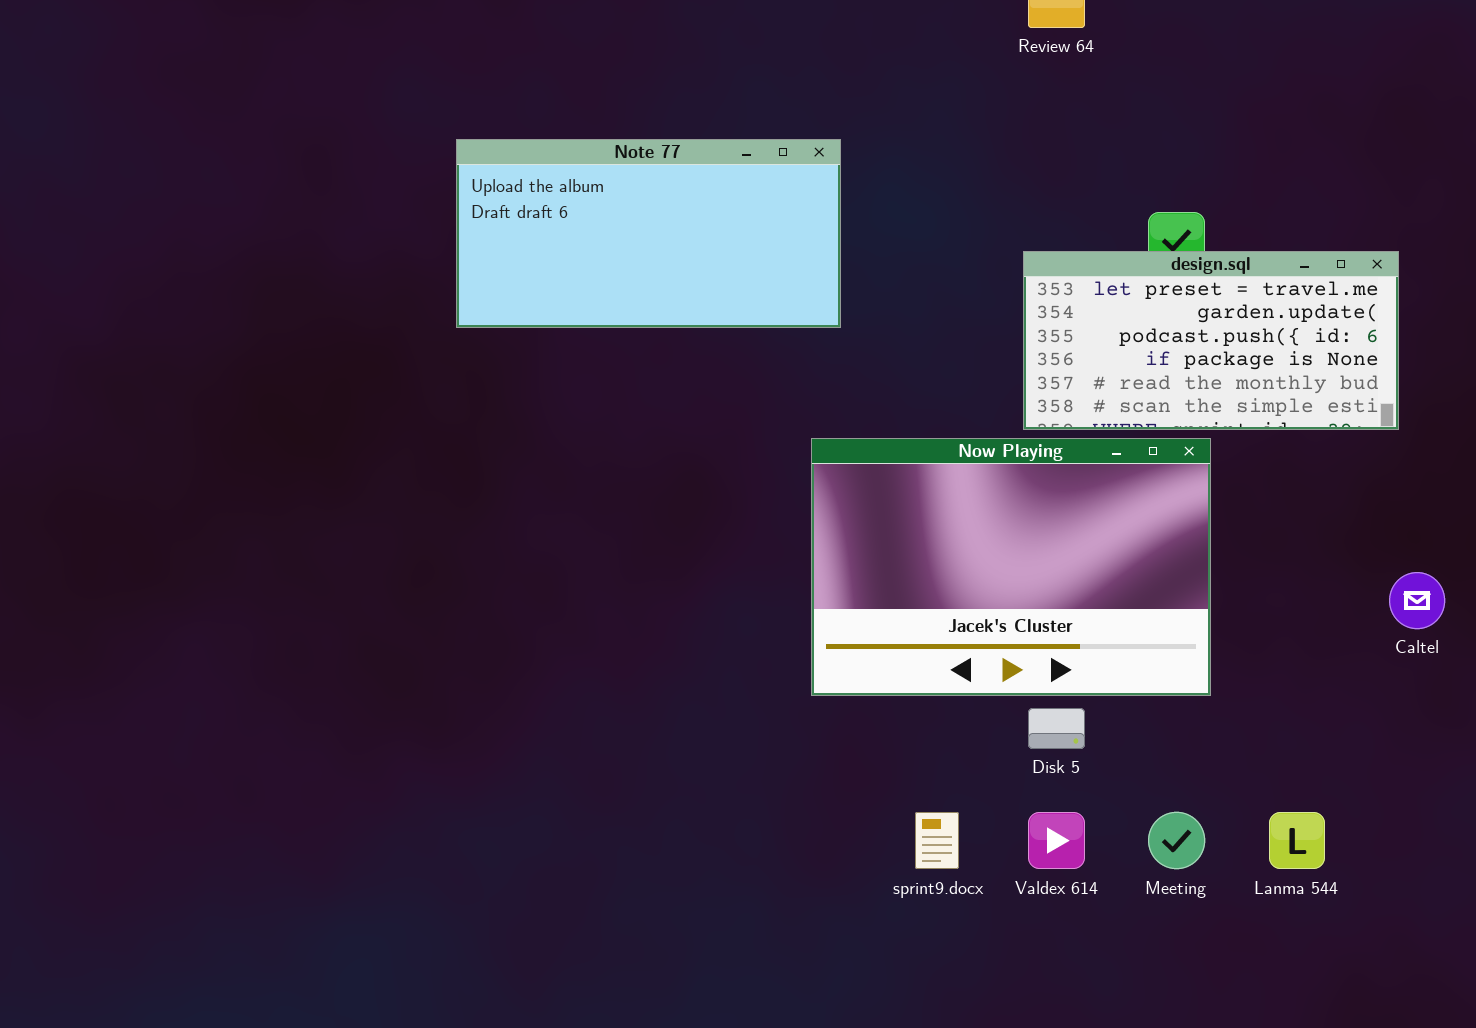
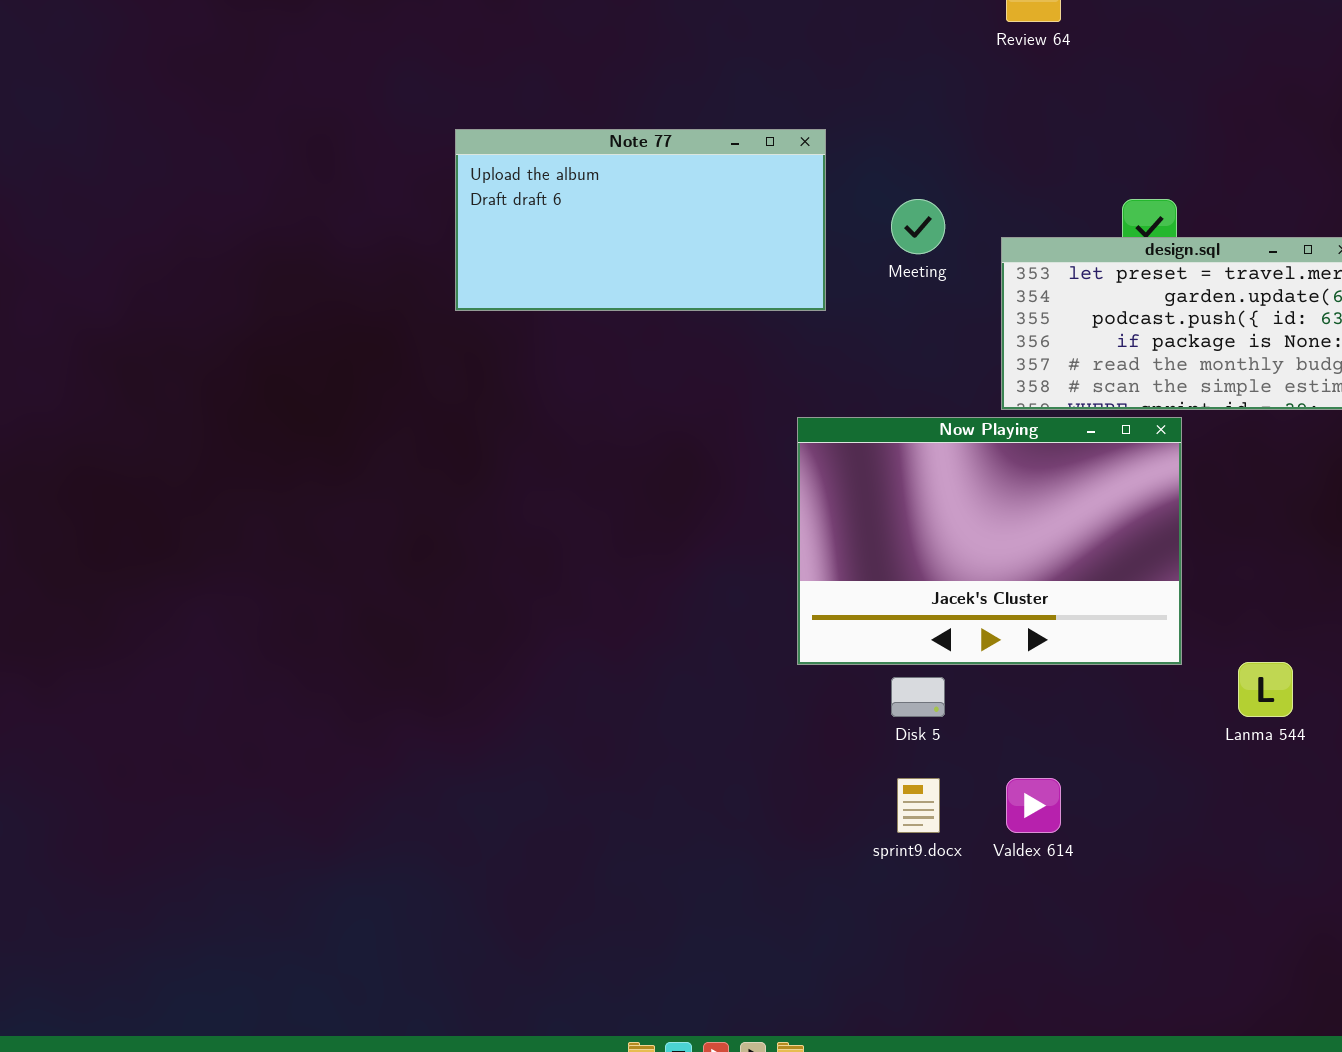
Disk 5: [1028,708,1085,749] -> [891,677,945,717], moved
Meeting: [1148,812,1205,869] -> [891,199,945,254], moved
Lanma 544: [1269,812,1325,869] -> [1238,662,1293,717], moved

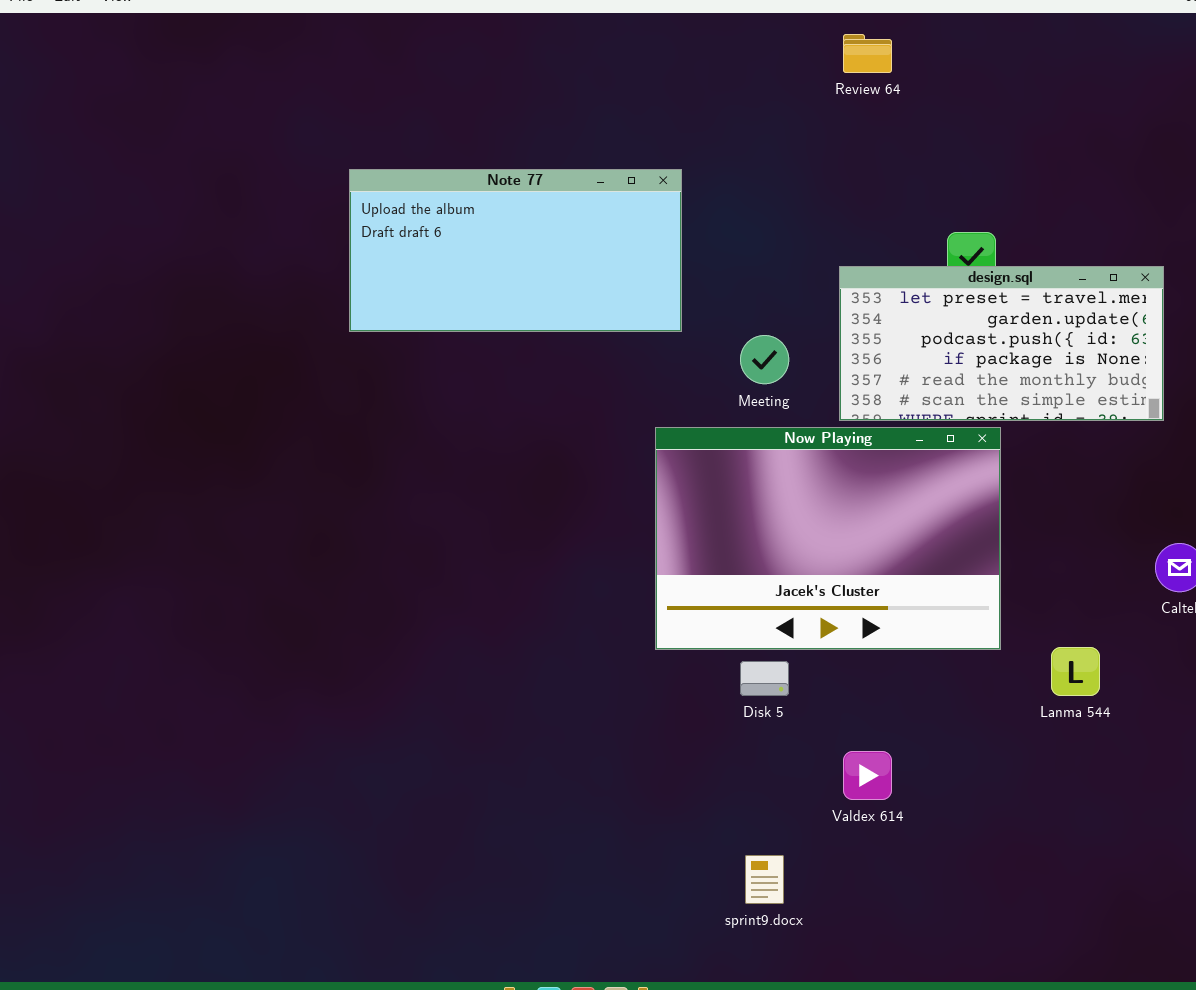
Meeting: [891,199,945,254] -> [740,335,789,384], moved
sprint9.docx: [897,778,940,833] -> [745,855,784,904], moved

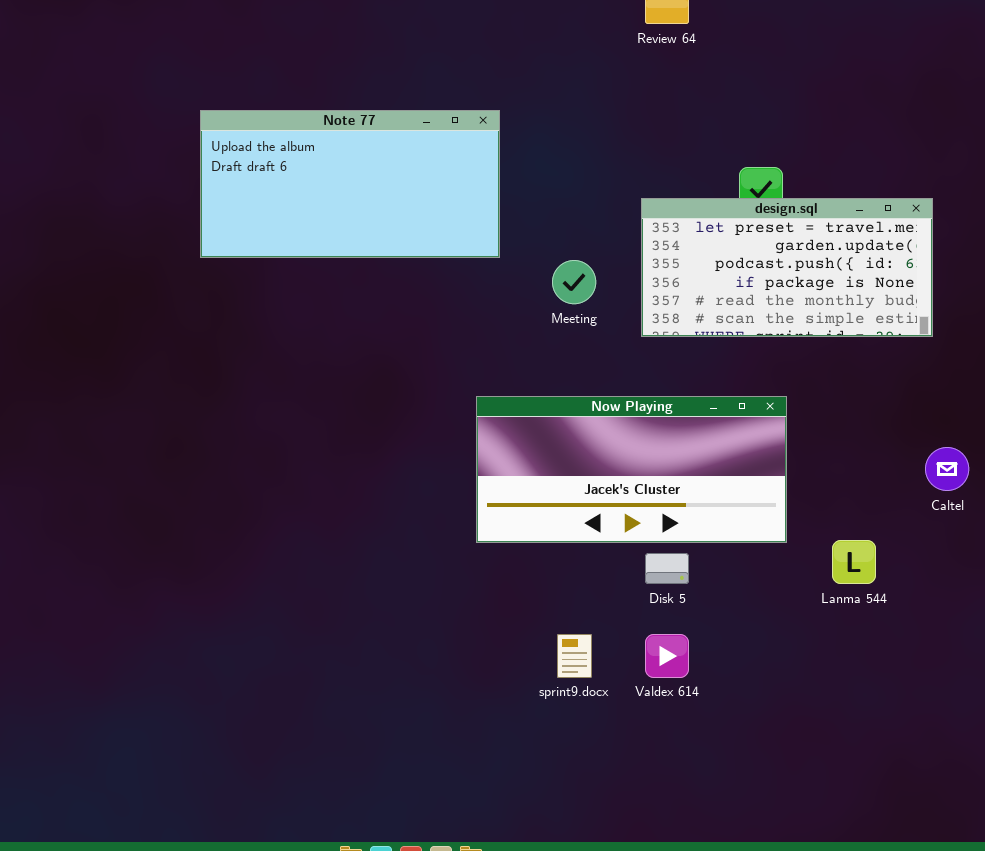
Now Playing: [655,427,1001,650] -> [476,396,787,543], resized
Disk 5: [740,661,789,696] -> [645,553,689,584], moved
sprint9.docx: [745,855,784,904] -> [557,634,592,678], moved

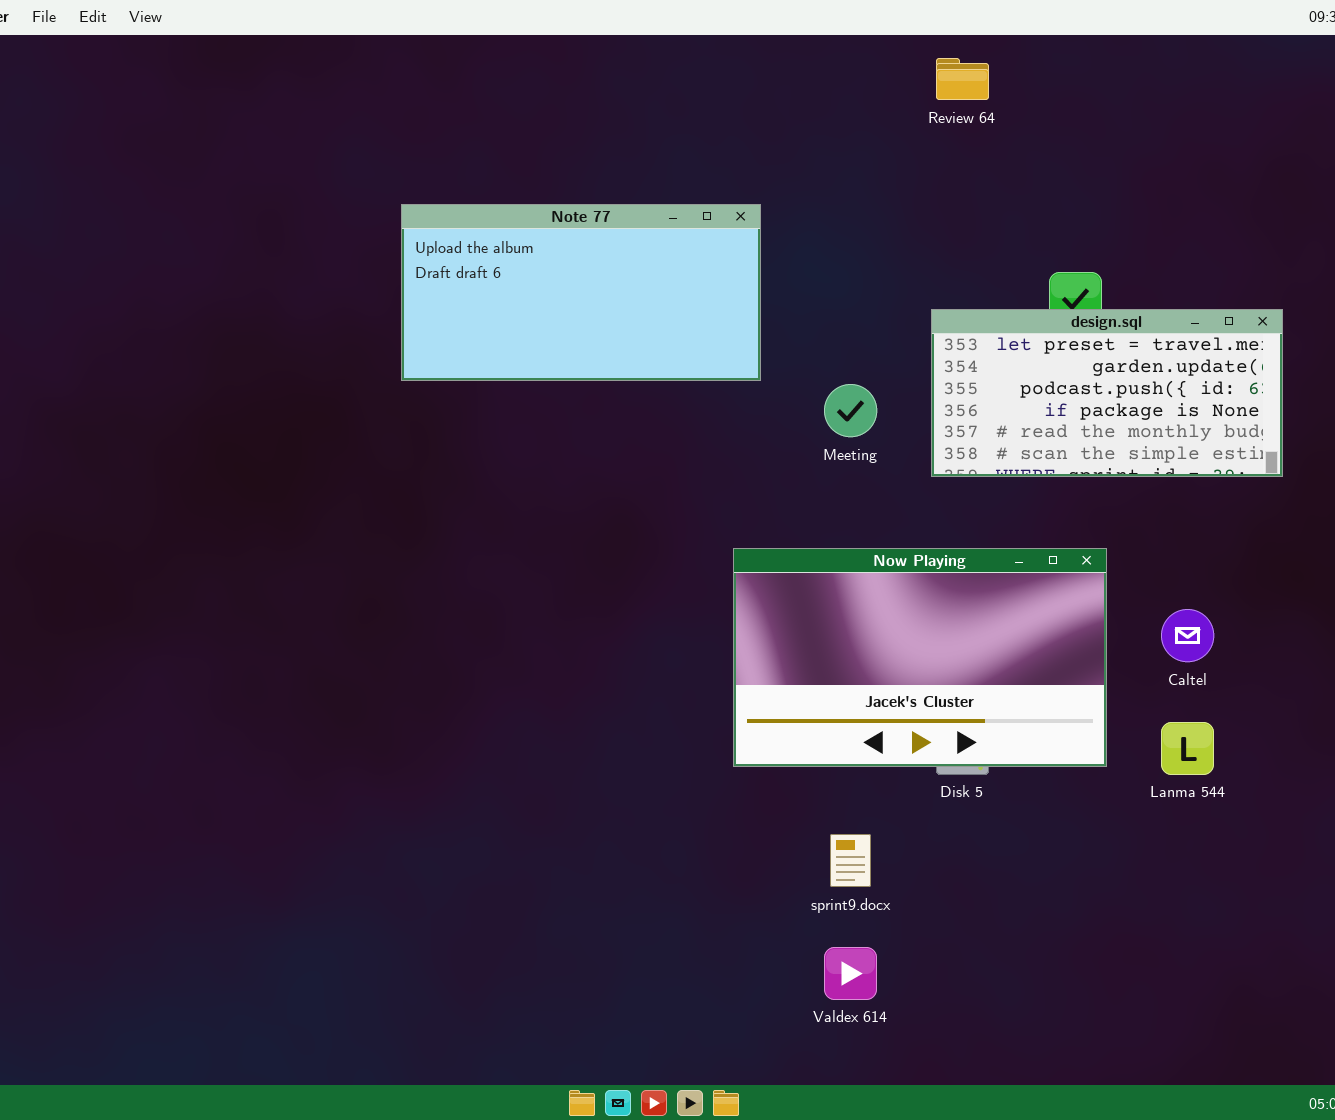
Now Playing: [476,396,787,543] -> [733,548,1107,767], resized
Caltel: [925,447,969,491] -> [1161,609,1214,662], moved
Valdex 614: [645,634,689,678] -> [824,947,877,1000], moved

